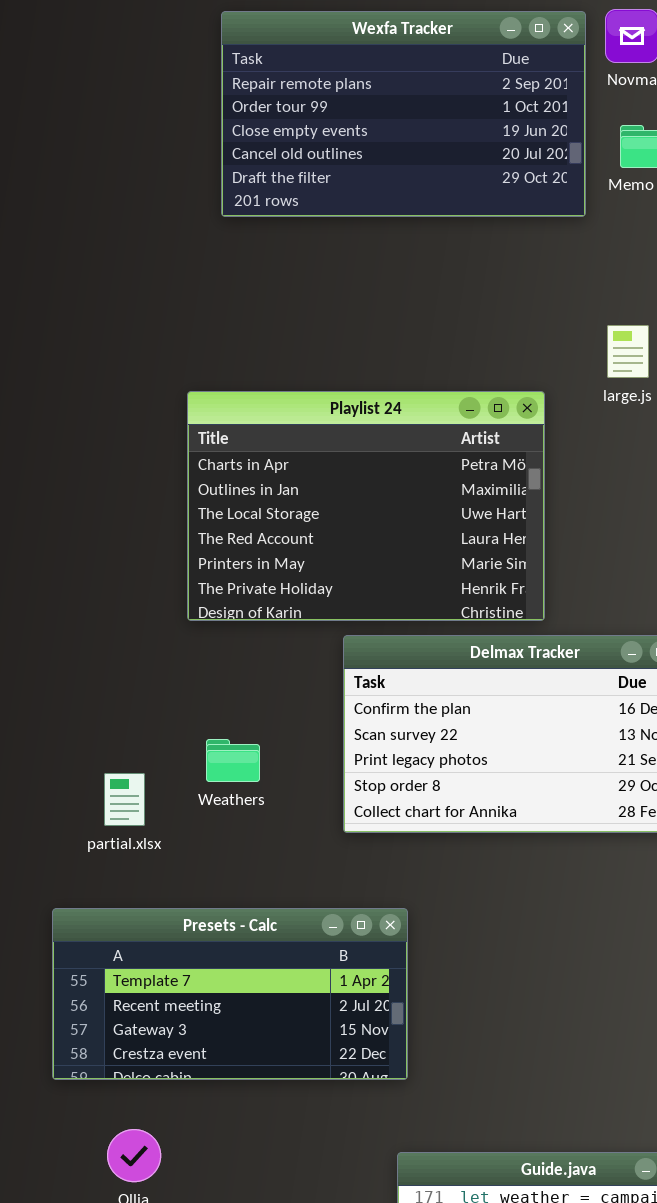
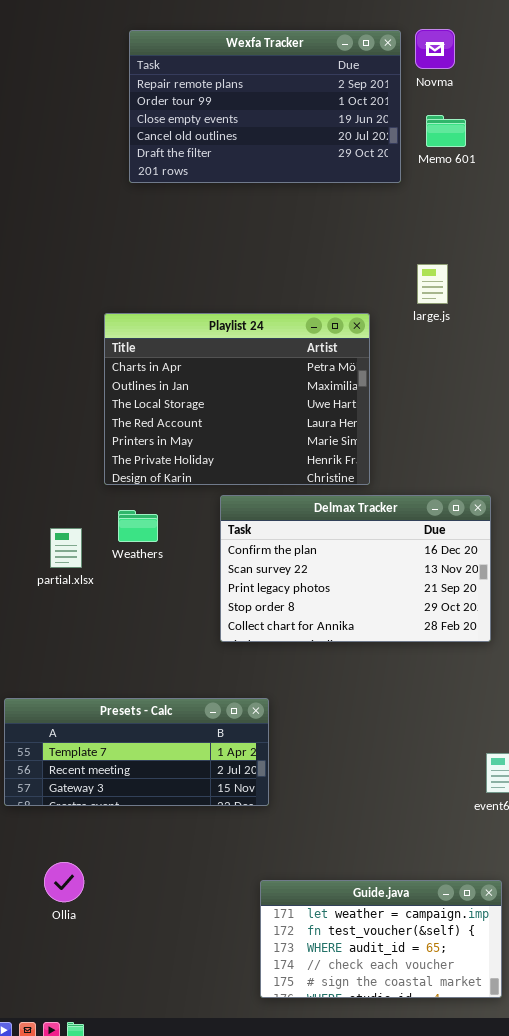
Weathers: [206,739,260,782] -> [118,510,158,542], moved
partial.xlsx: [104,773,145,826] -> [50,528,82,568], moved
Presets - Calc: [52,908,408,1080] -> [4,698,269,806], resized

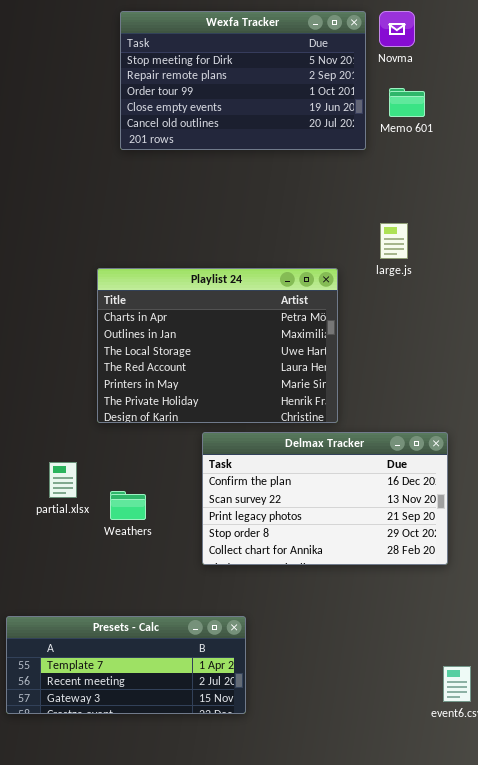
Wexfa Tracker: [129,30,401,183] -> [120,11,366,150], scrolled up 1 row
Weathers: [118,510,158,542] -> [110,491,146,520], moved

